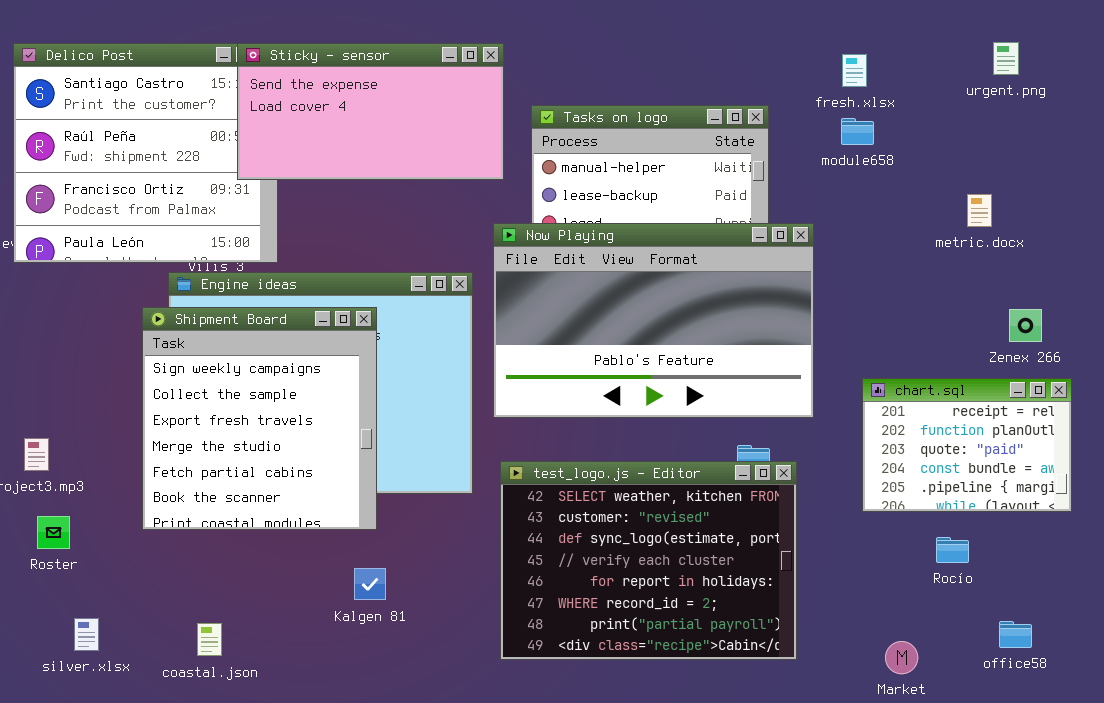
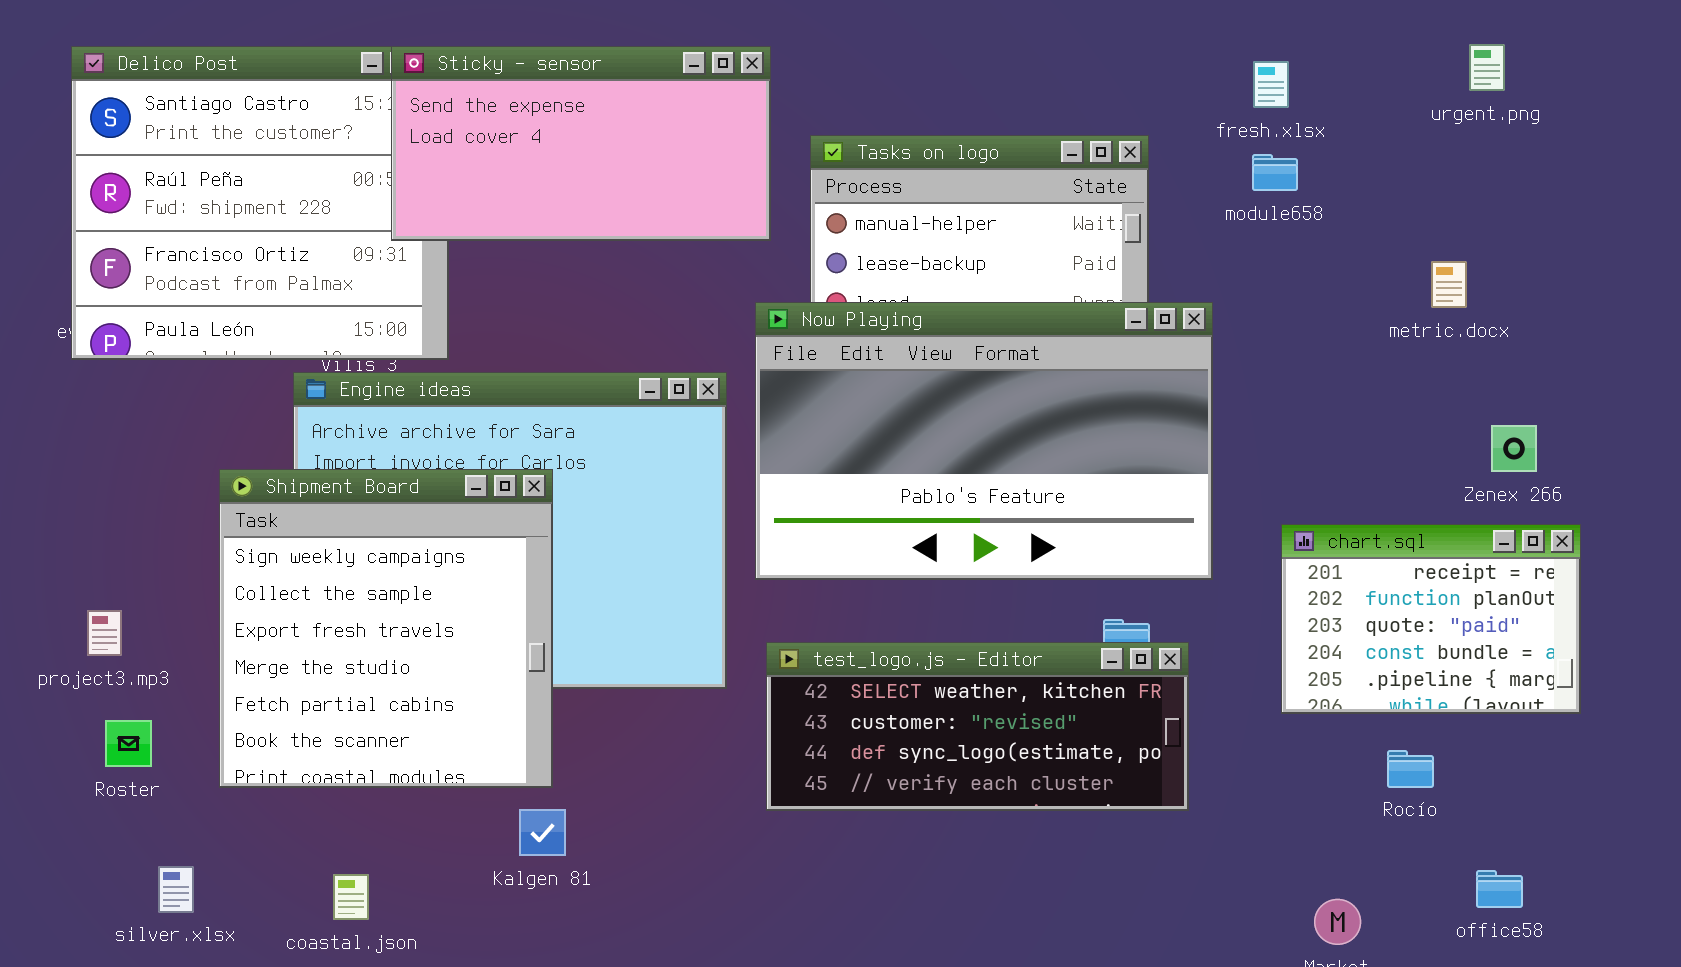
Shipment Board: [142,307,377,530] -> [219,469,553,788], moved
test_logo.js - Editor: [500,461,797,660] -> [766,642,1189,811], resized
Kalgen 81: [354,568,386,600] -> [519,809,566,856], moved

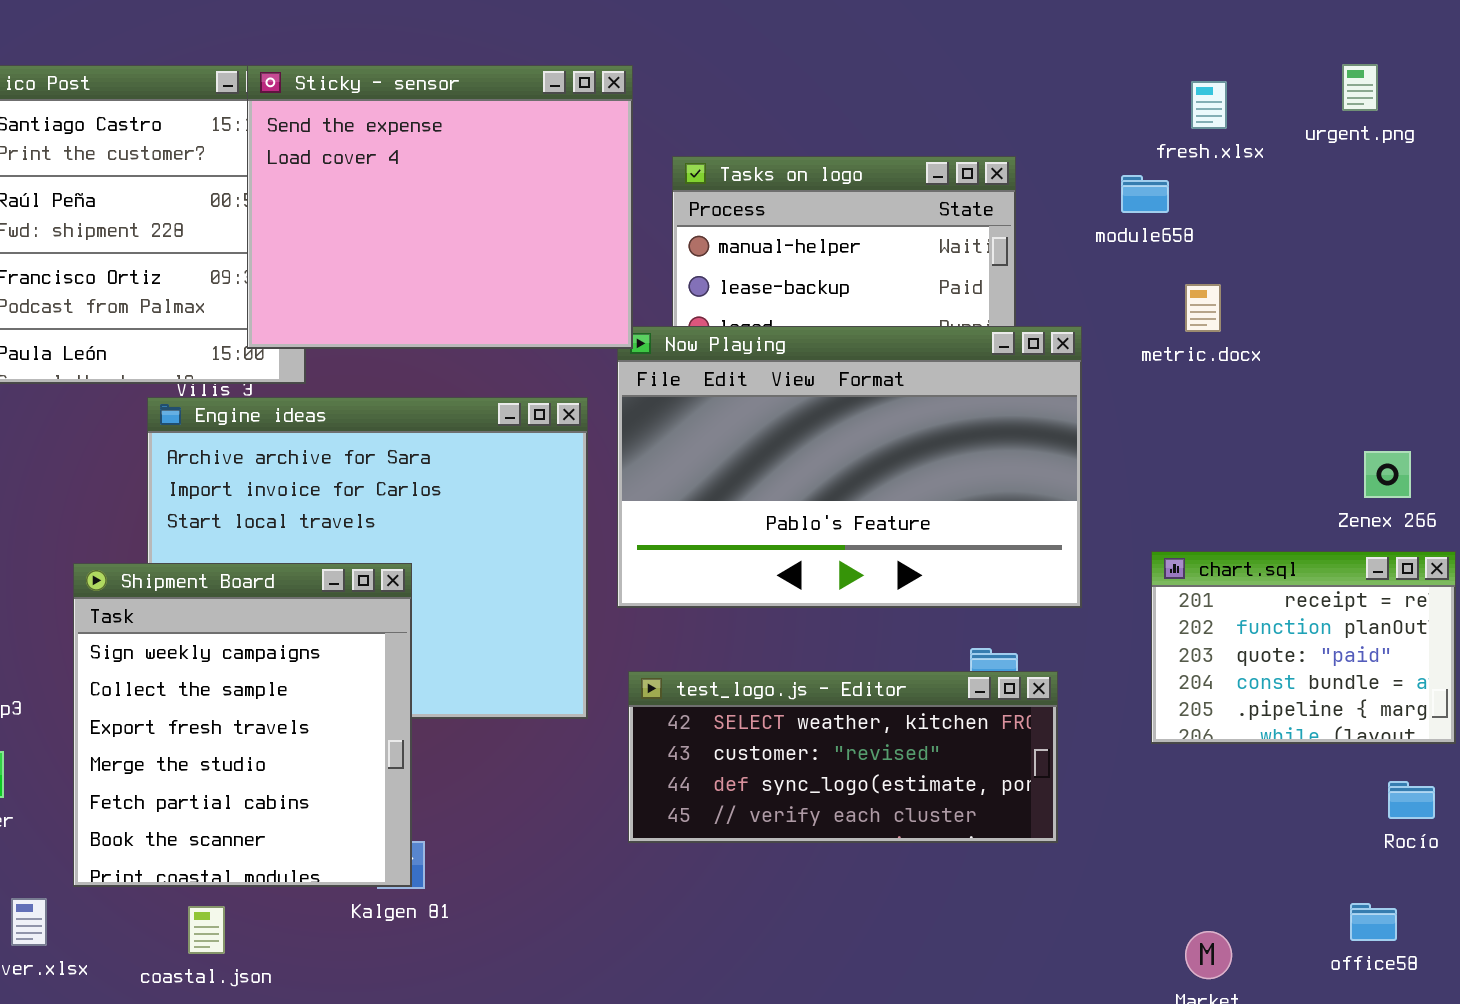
Sticky - sensor: [391,46,771,241] -> [247,65,633,349], resized
fresh.xlsx: [1253,61,1289,108] -> [1191,81,1227,129], moved
metric.docx: [1431,261,1467,308] -> [1185,284,1221,332], moved
Shipment Board: [219,469,553,788] -> [73,563,412,887], moved
Rocío: [1387,750,1434,788] -> [1388,781,1435,819], moved

